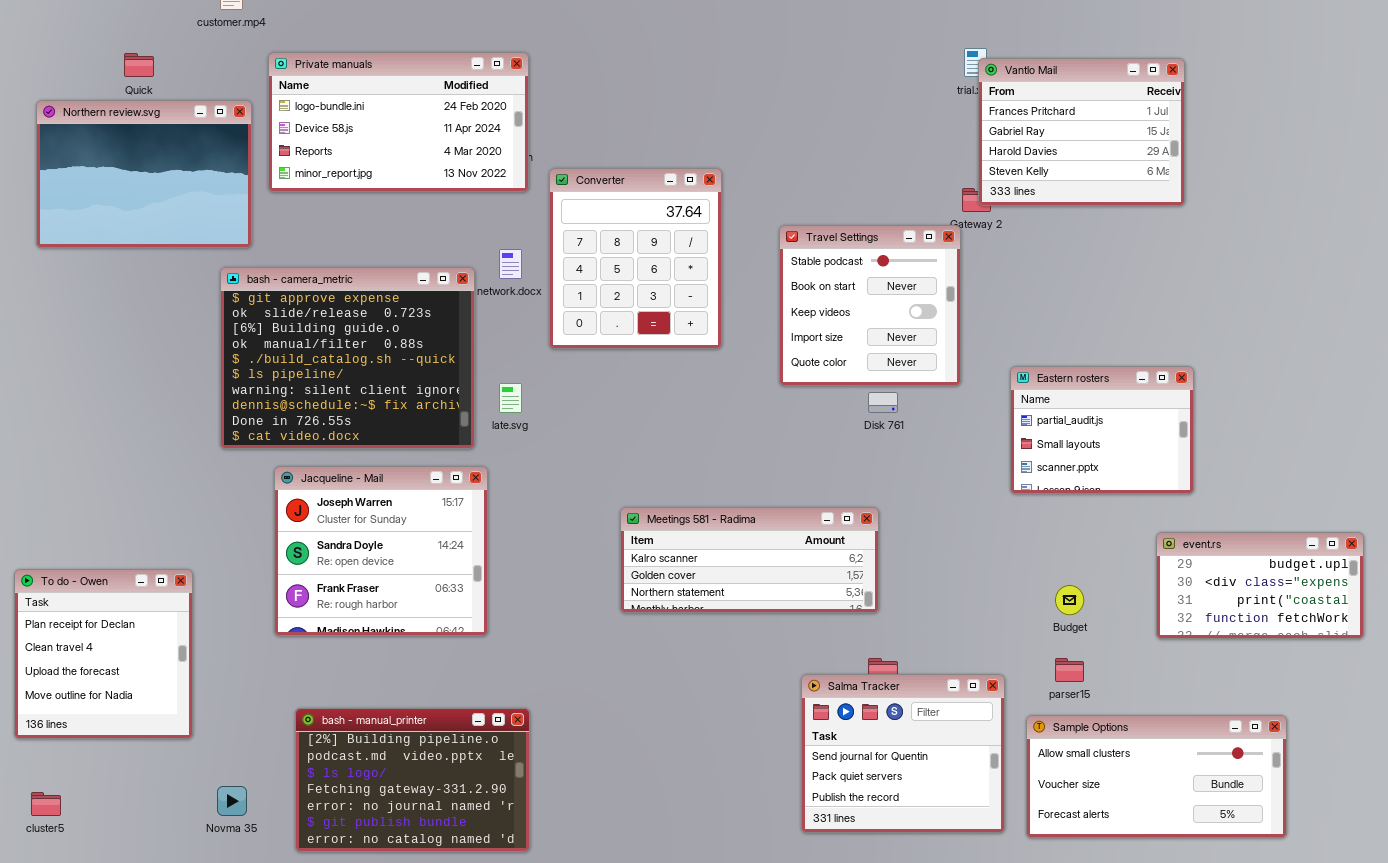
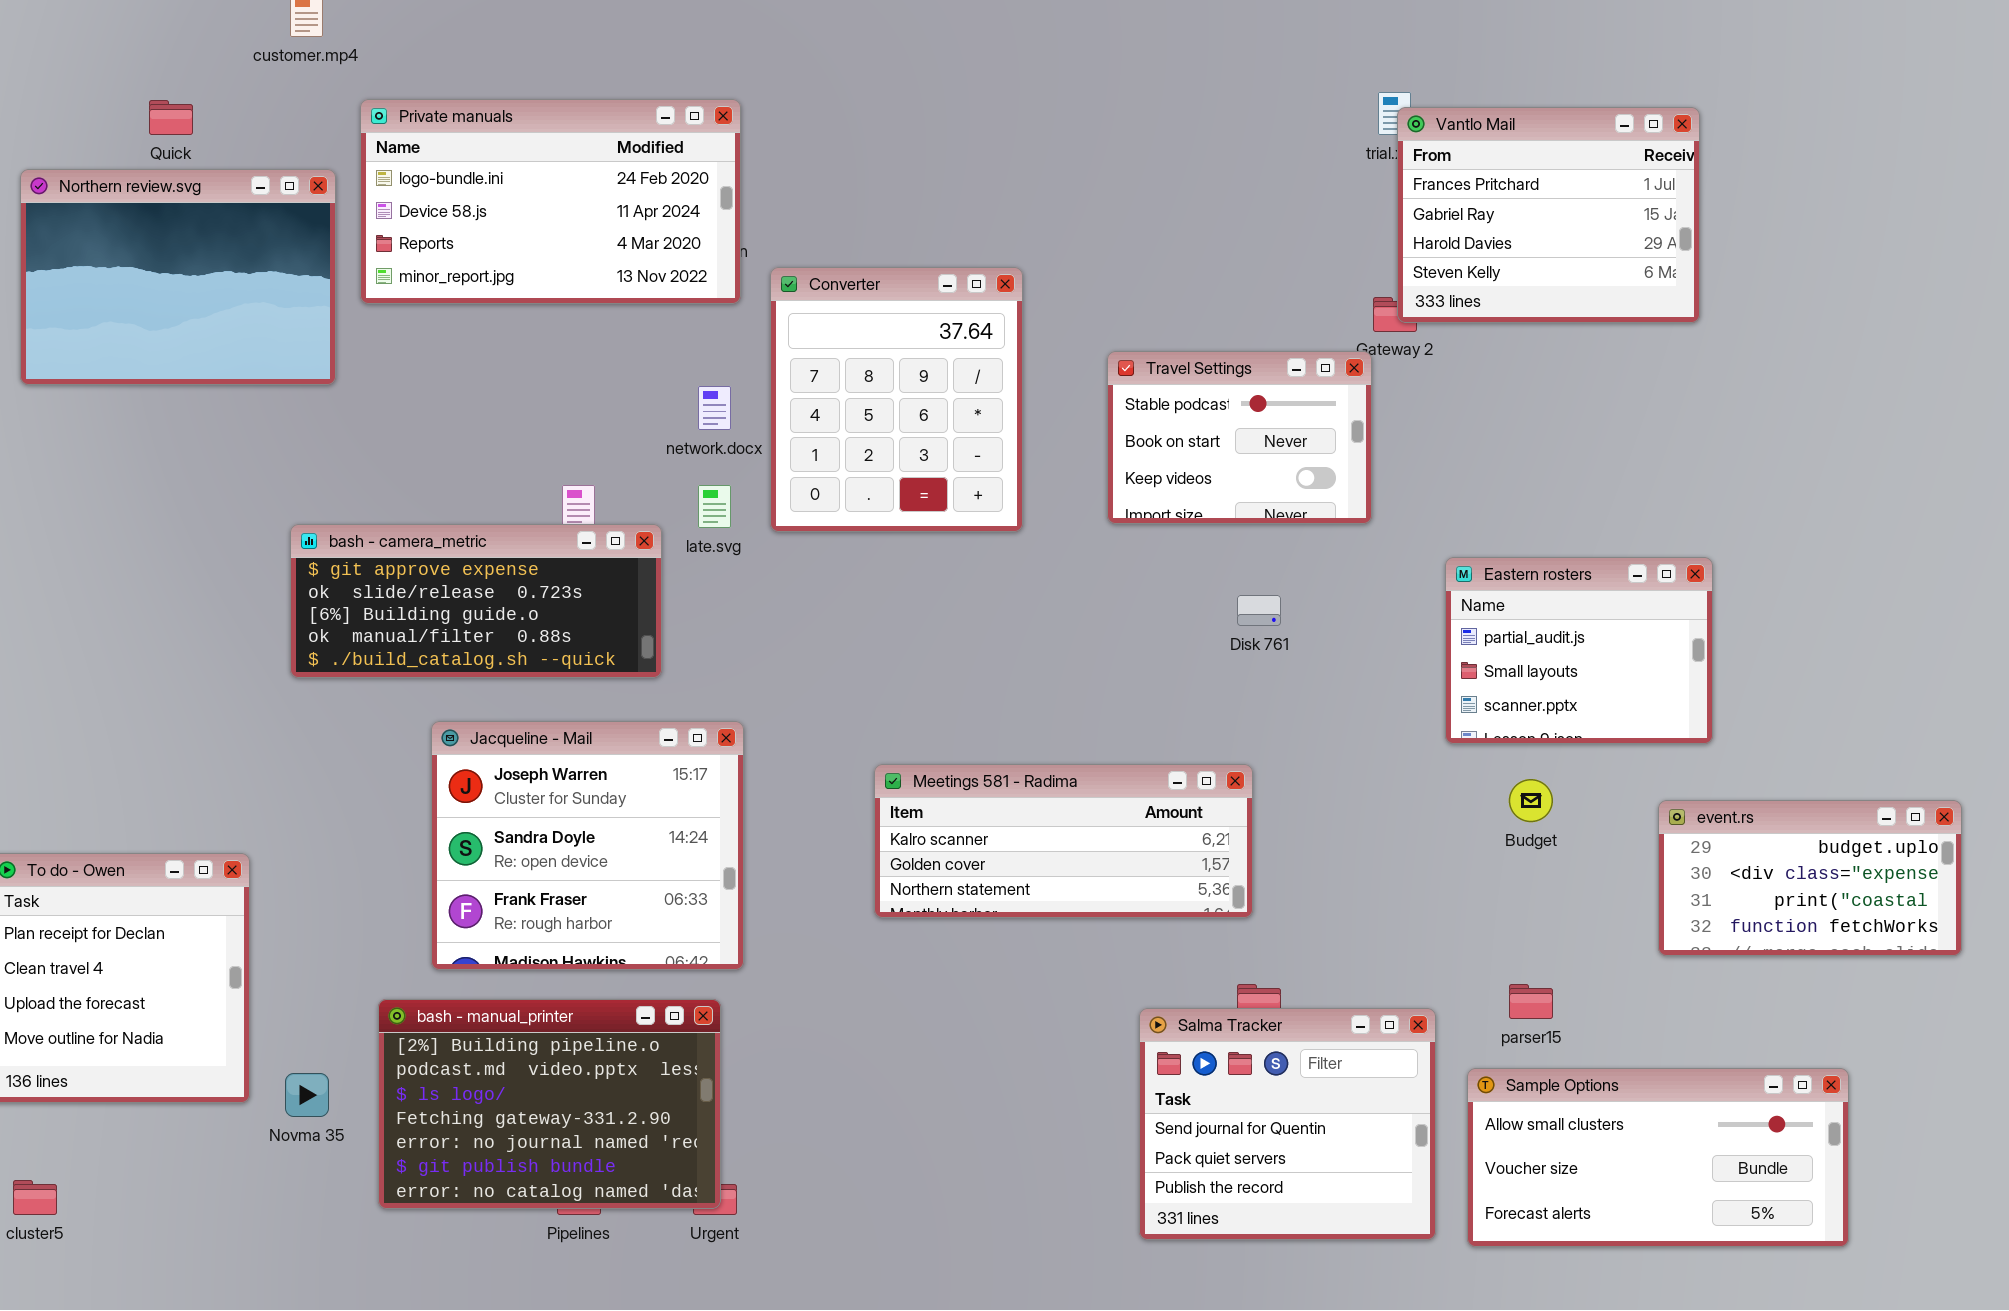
Travel Settings: [779,225,961,386] -> [1107,351,1372,524], resized
bash - camera_metric: [220,267,475,449] -> [290,524,662,678], resized
late.svg: [499,383,522,413] -> [698,485,731,528], moved
Jacqueline - Mail: [274,466,488,636] -> [431,721,744,970], moved
Budget: [1055,585,1084,615] -> [1509,779,1553,822], moved
bash - manual_printer: [295,708,530,852] -> [378,999,721,1209], moved
Novma 35: [217,786,247,816] -> [285,1073,329,1117], moved

